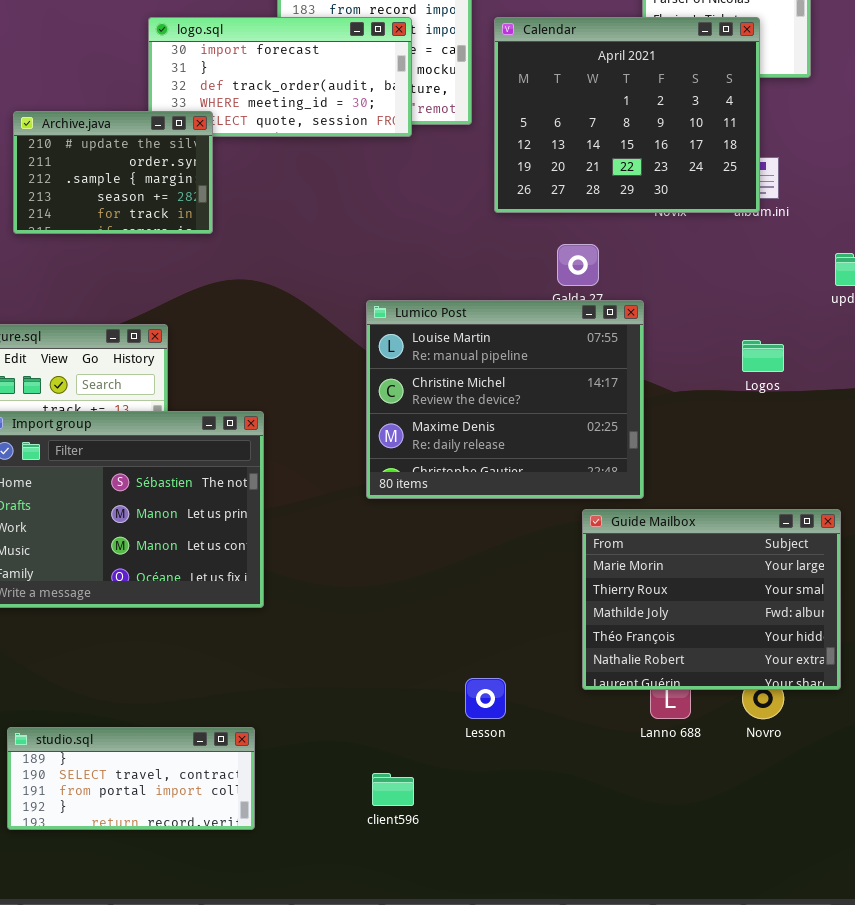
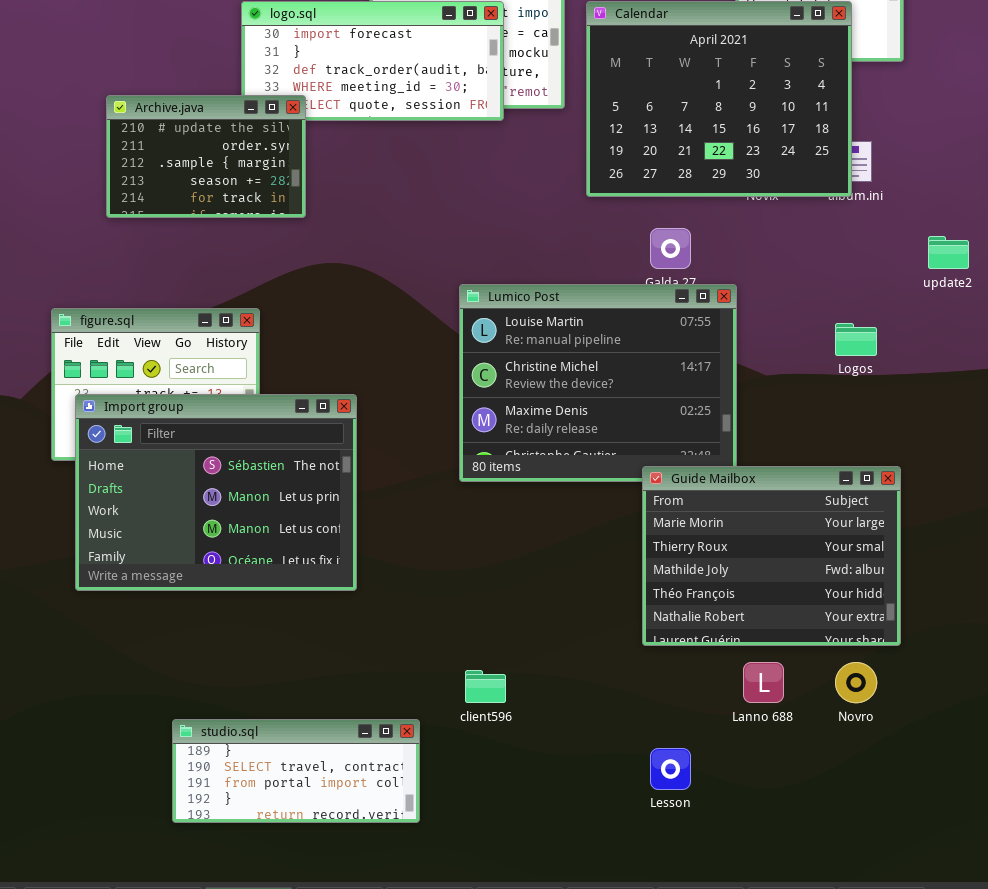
Guide Mailbox: [582,509,841,690] -> [642,466,901,646], moved
Lesson: [465,678,506,719] -> [650,748,691,790], moved
studio.sql: [7,727,255,830] -> [172,719,420,823], moved
client596: [372,773,414,806] -> [465,670,506,703], moved

